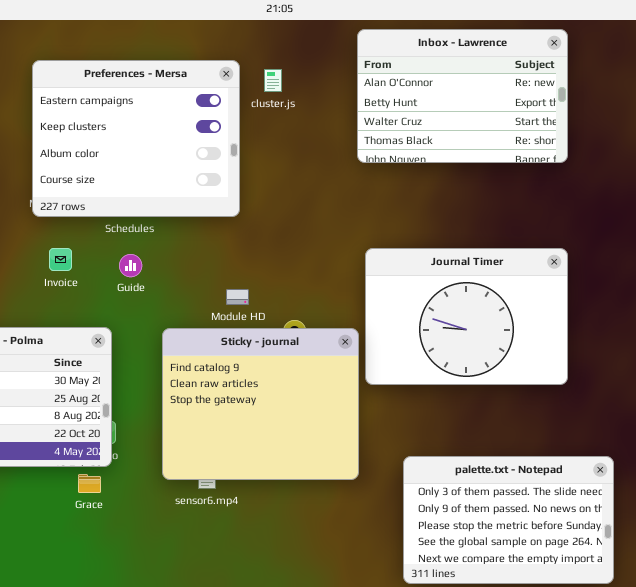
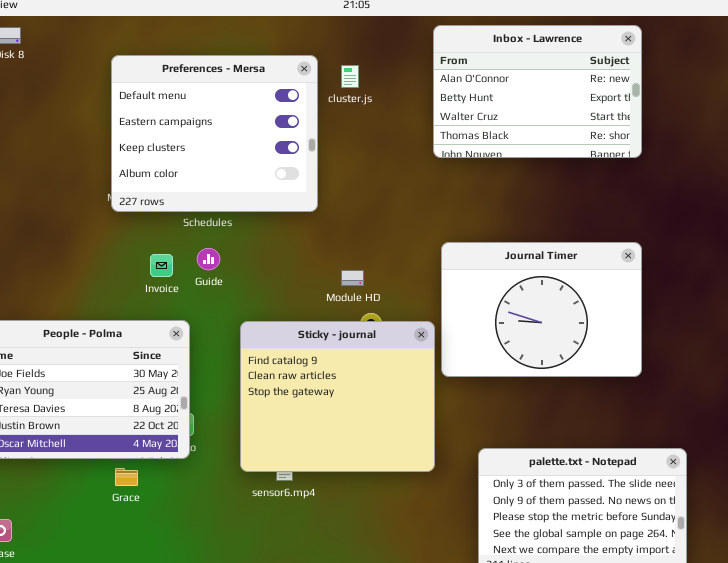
Preferences - Mersa: [32,60,240,217] -> [111,55,318,212], scrolled up 1 row
Invoice: [49,248,72,271] -> [150,254,173,277], moved
Module HD: [226,289,249,305] -> [341,270,364,286], moved
Grace: [78,474,101,493] -> [115,468,138,486], moved

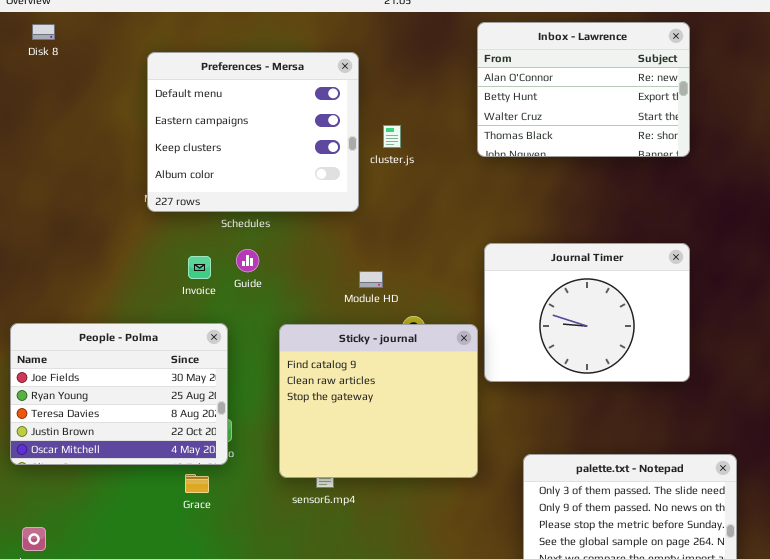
cluster.js: [341,65,359,88] -> [383,125,401,148], moved
Module HD: [341,270,364,286] -> [359,271,383,288], moved
Grace: [115,468,138,486] -> [185,474,209,493], moved

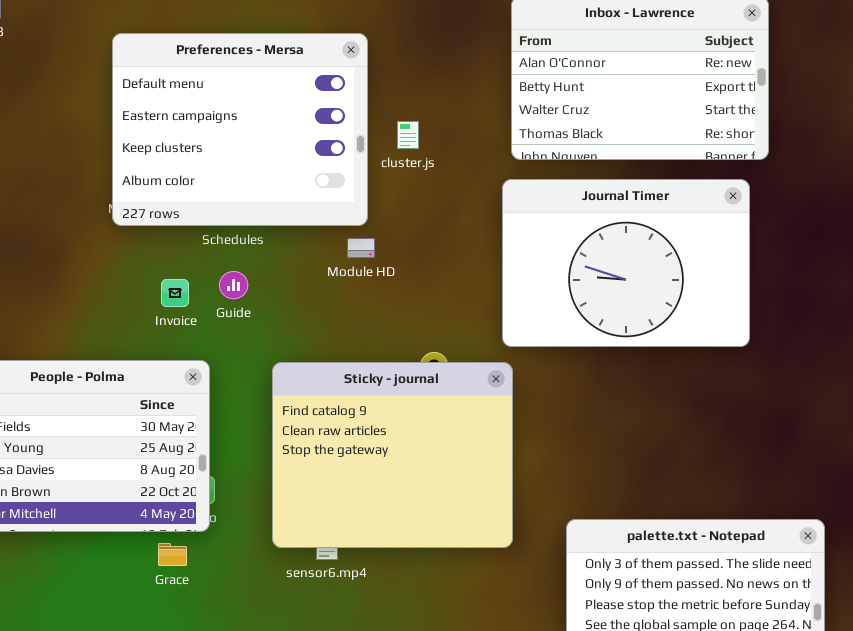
Journal Timer: [484,243,690,382] -> [502,179,750,347], moved
Module HD: [359,271,383,288] -> [347,238,375,258], moved

